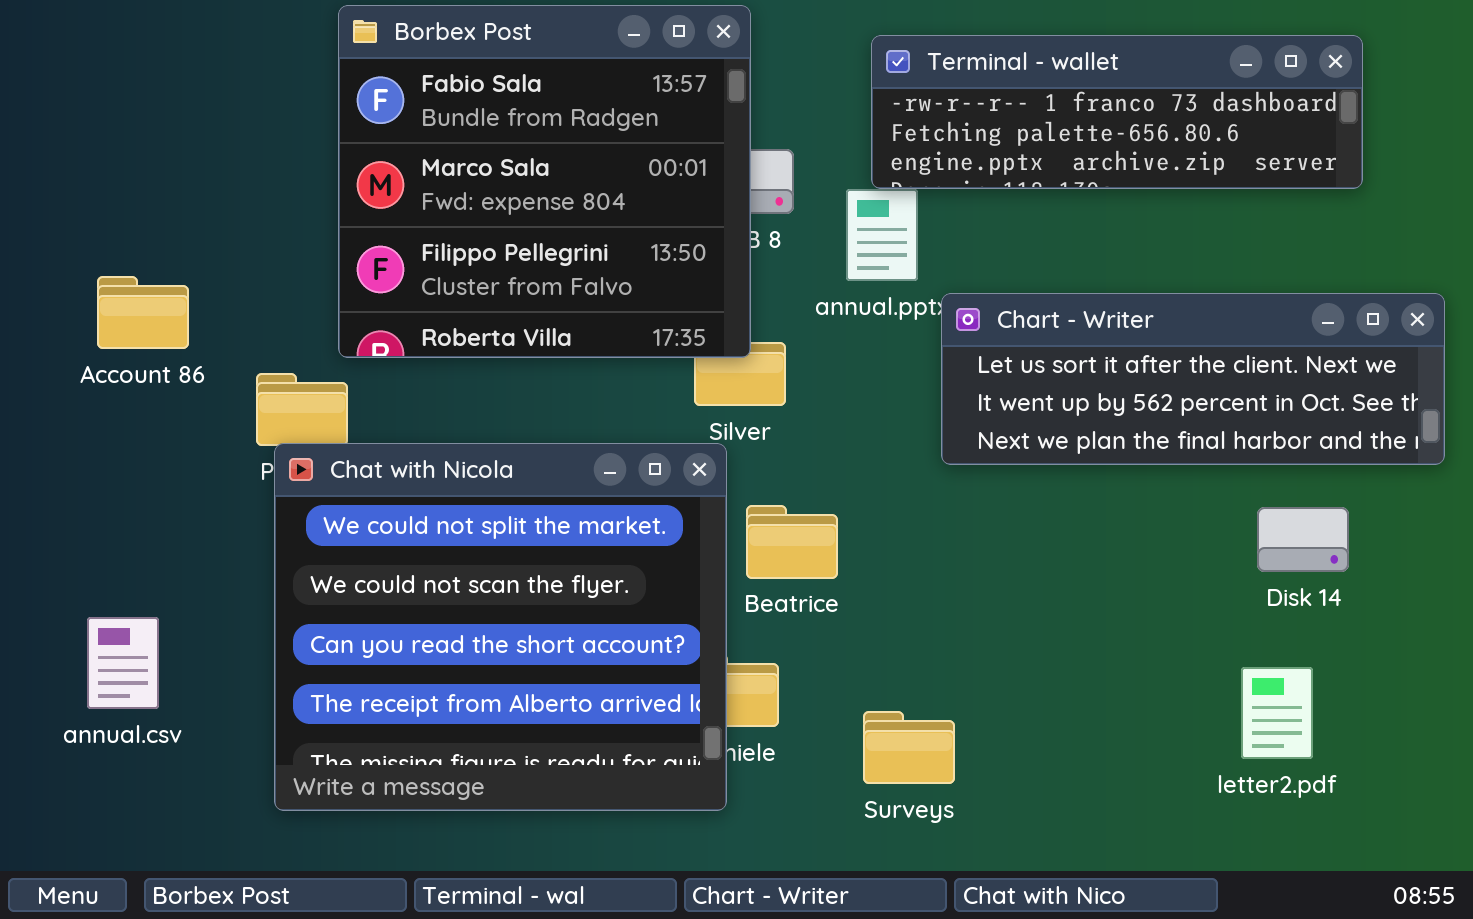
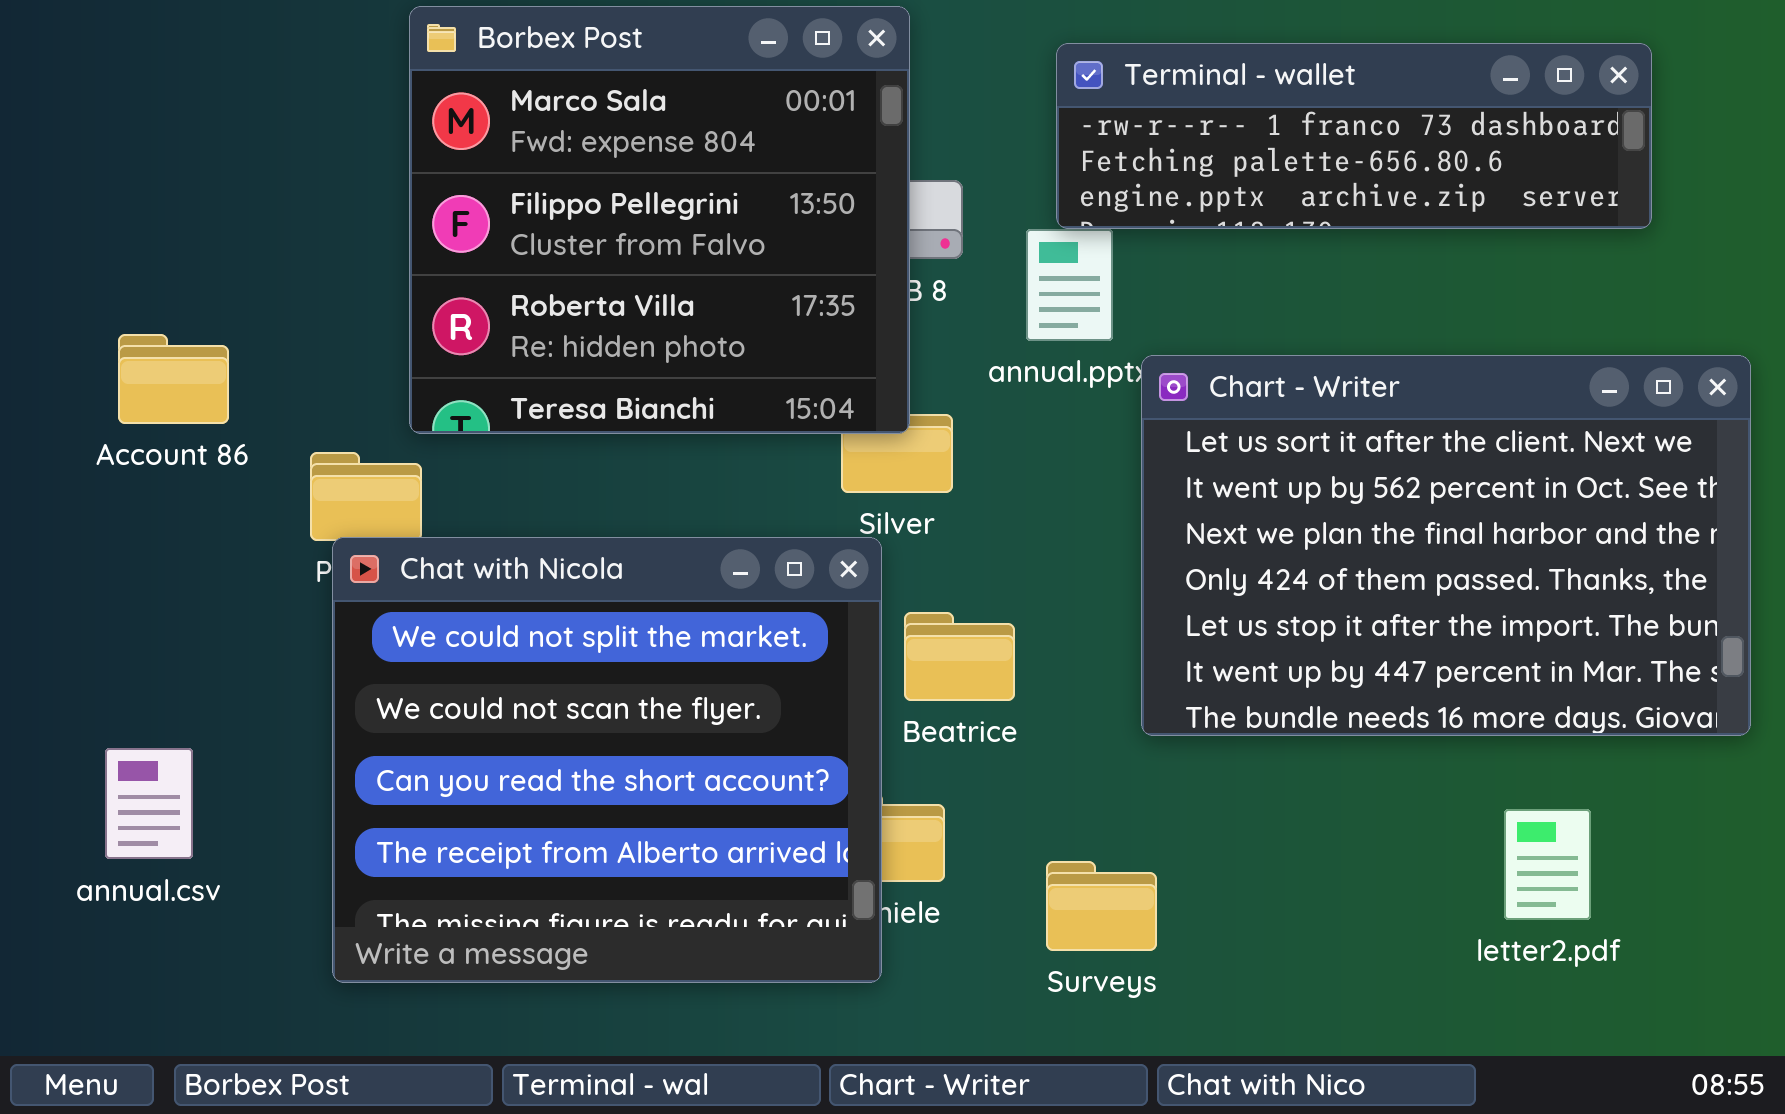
Borbex Post: [338,5,751,358] -> [409,6,910,434], scrolled down 1 row
Chart - Writer: [941,293,1445,465] -> [1141,355,1751,736], resized

